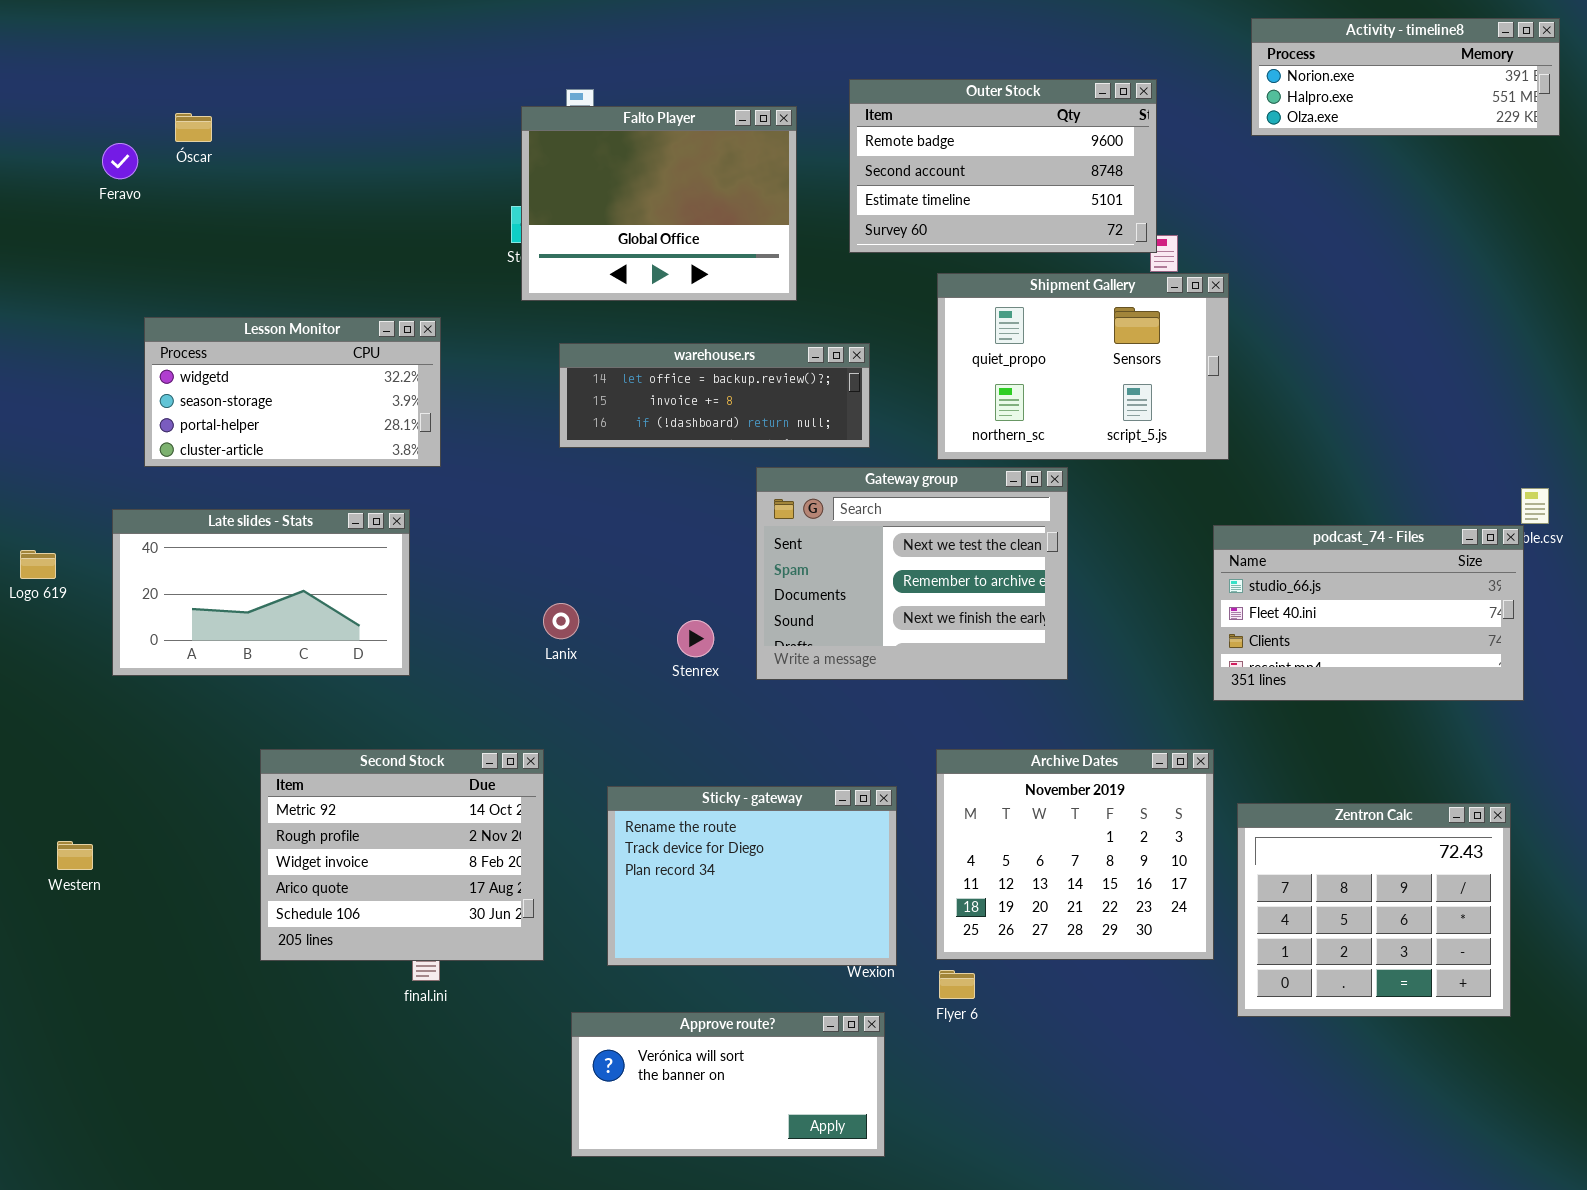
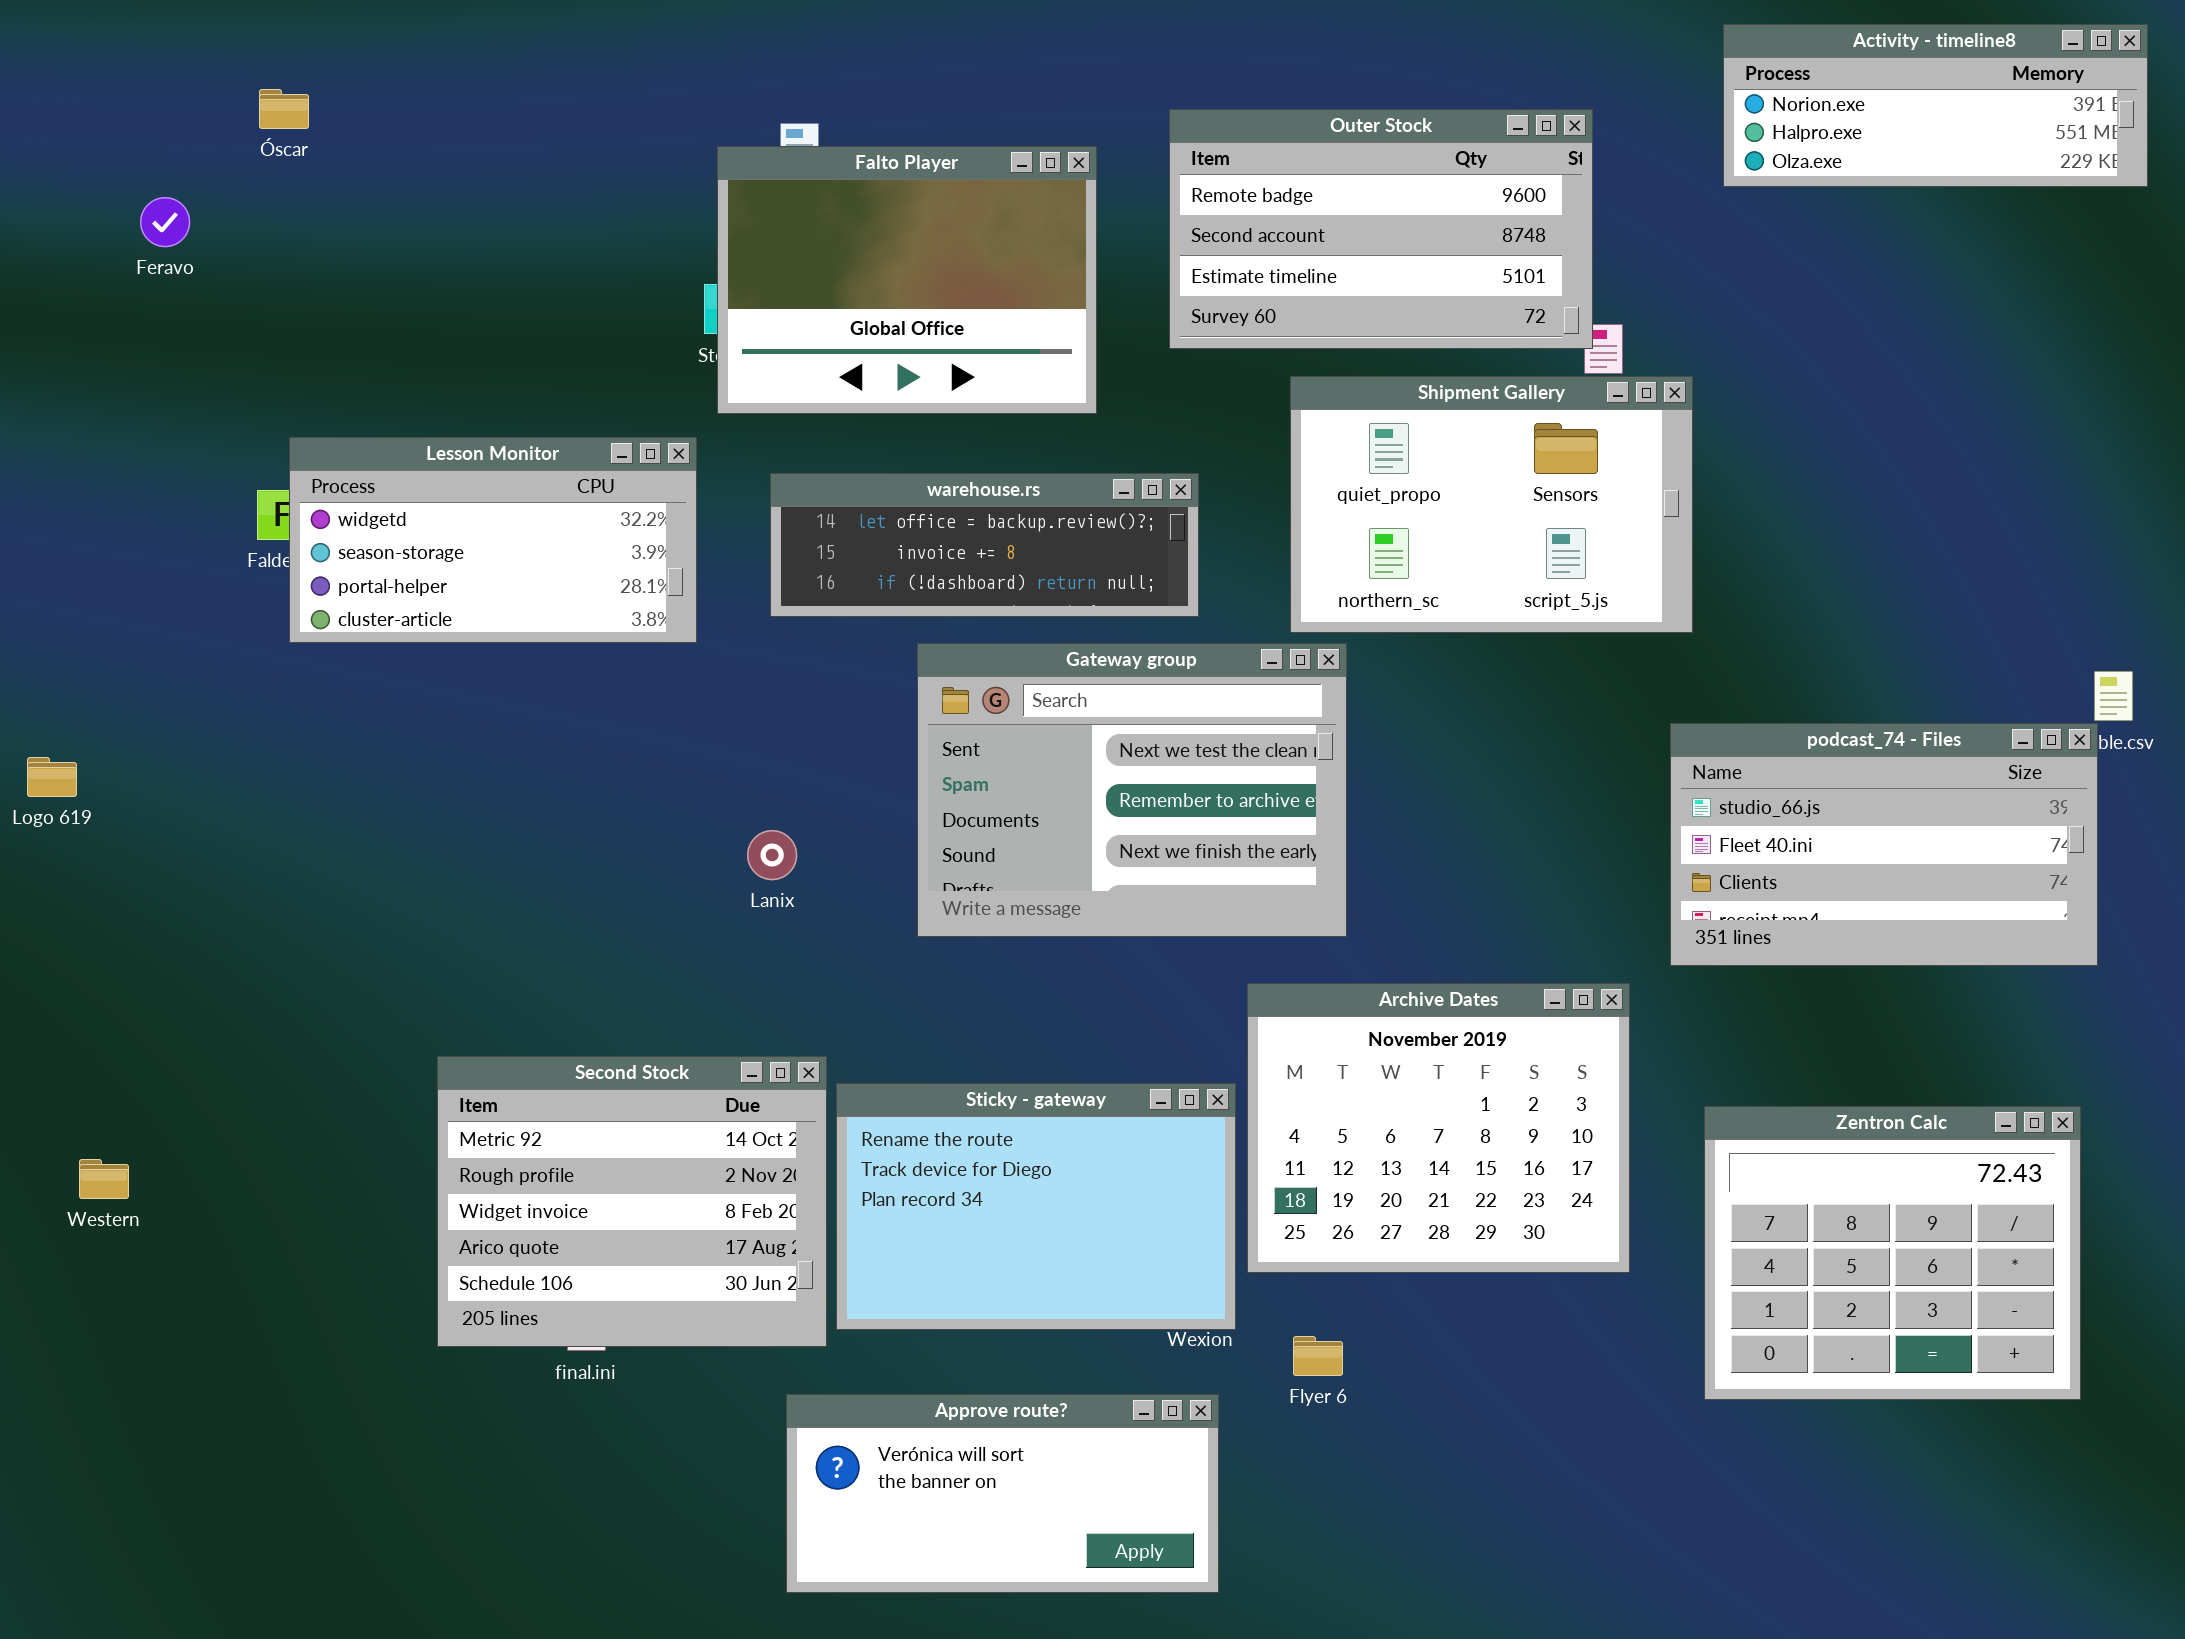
Óscar: [175,113,212,142] -> [259,89,309,129], moved
Lesson Monitor: [144,317,441,467] -> [289,437,697,643], moved
Gateway group: [756,467,1068,680] -> [917,643,1347,937], moved
Late slides - Stats: [112,509,410,676] -> none, closed
Second Stock: [260,749,544,961] -> [437,1056,827,1347], moved
Archive Dates: [936,749,1214,960] -> [1247,983,1630,1273], moved

